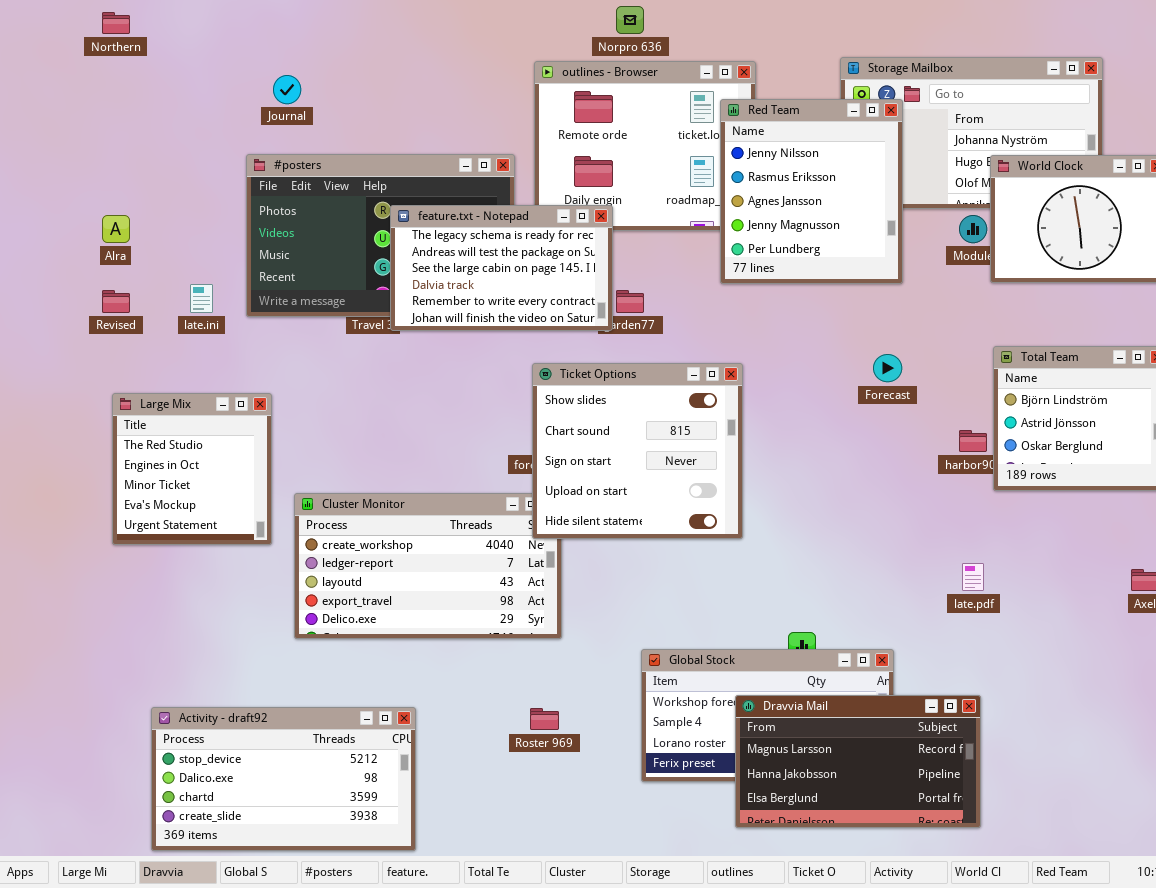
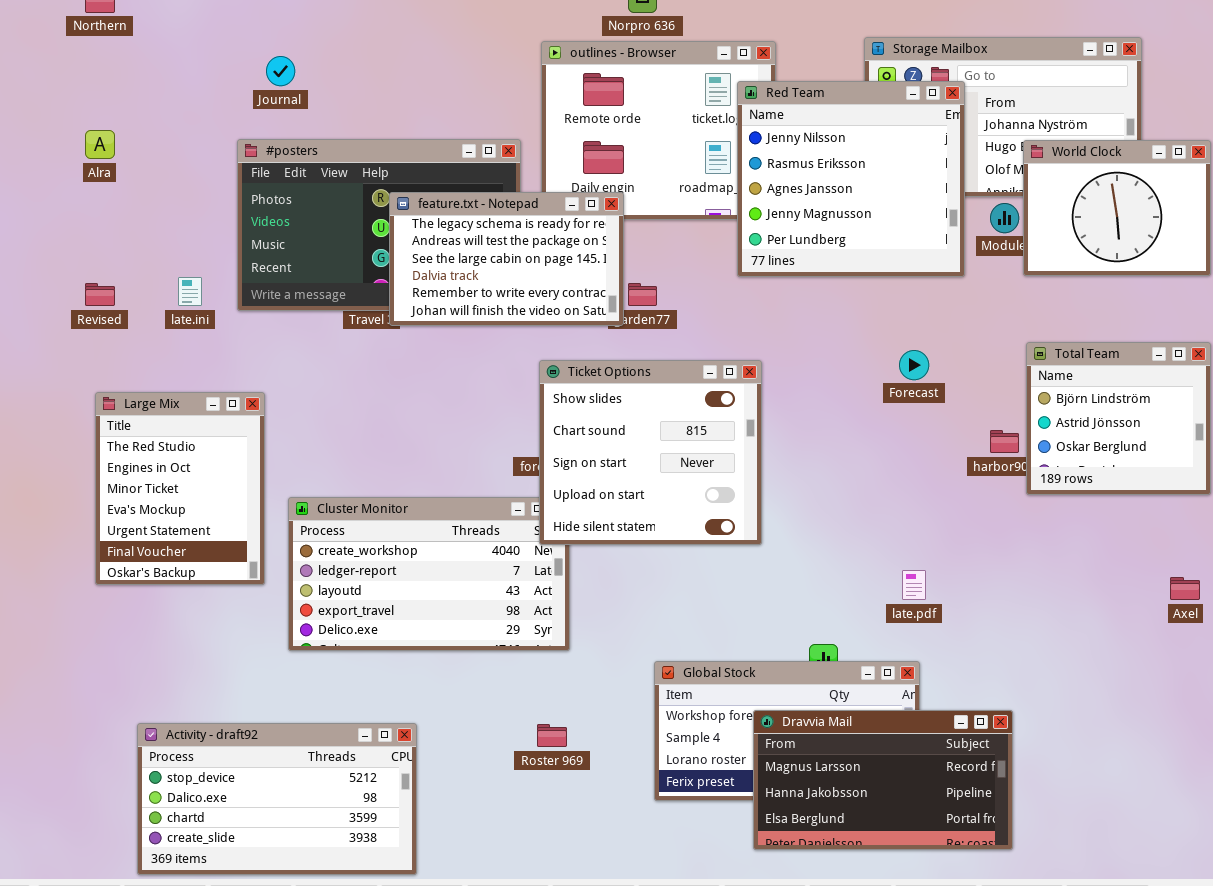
Red Team: [720,99,903,284] -> [737,81,965,277], resized
Alra: [102,215,130,243] -> [85,130,115,159], moved
Large Mix: [112,393,272,545] -> [95,392,265,585], resized
late.pdf: [962,563,984,591] -> [902,570,926,600], moved

